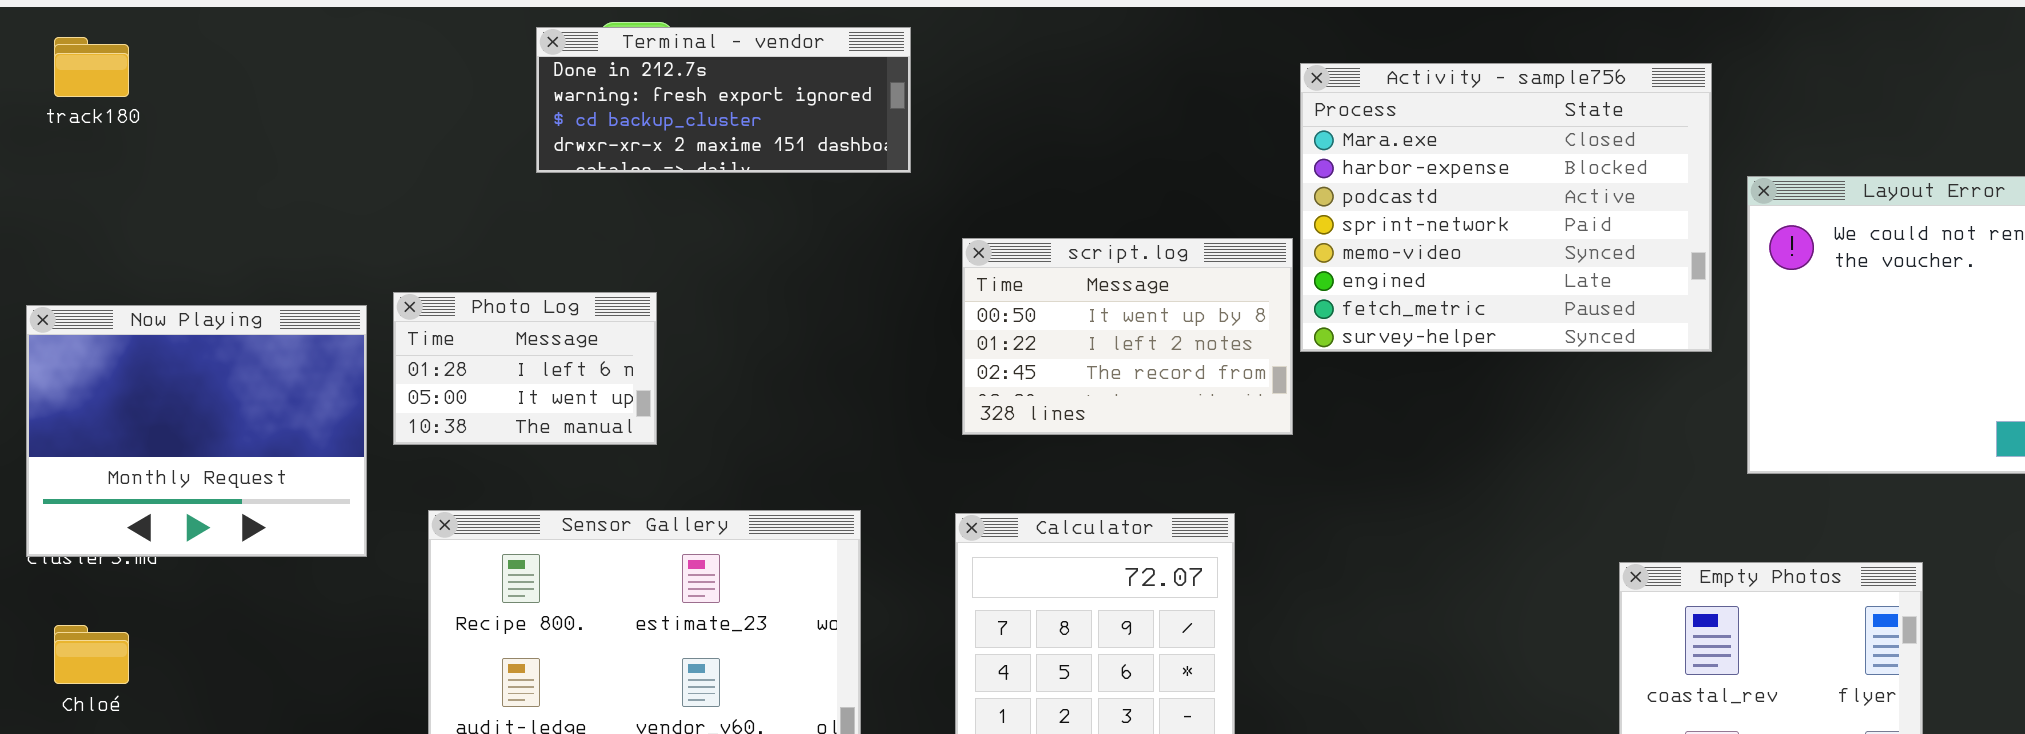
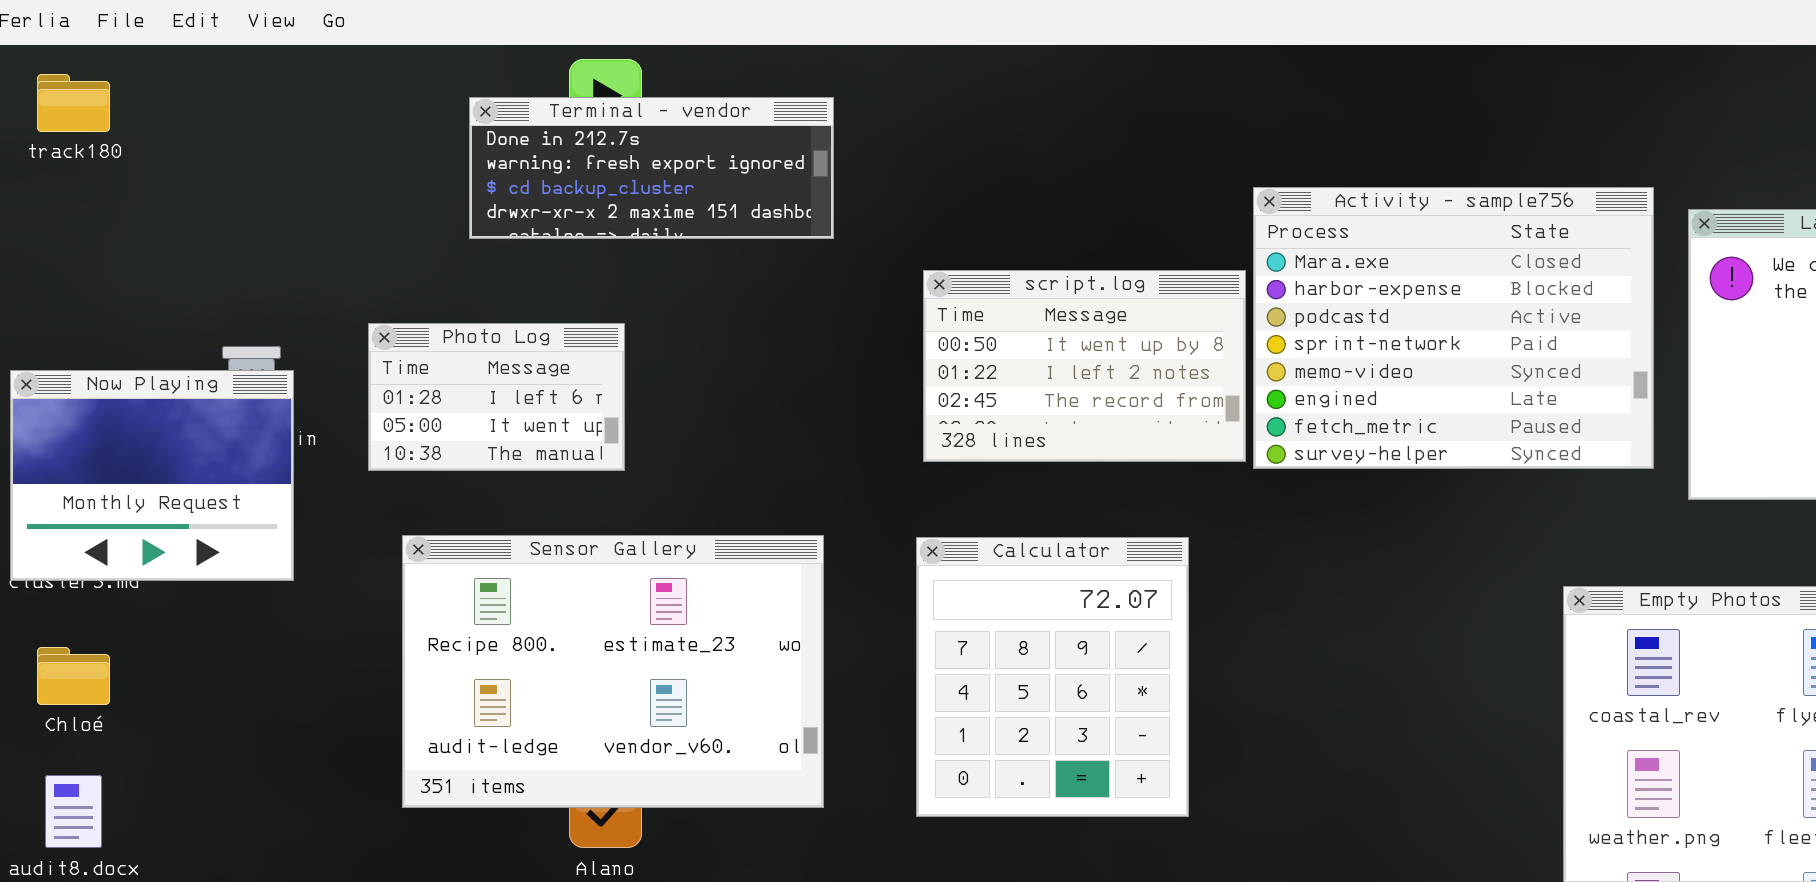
Terminal - vendor: [536,27,911,173] -> [469,97,834,239], moved
Activity - sample756: [1300,63,1712,352] -> [1253,187,1654,469], moved
Now Playing: [26,305,367,557] -> [10,370,294,581], resized

